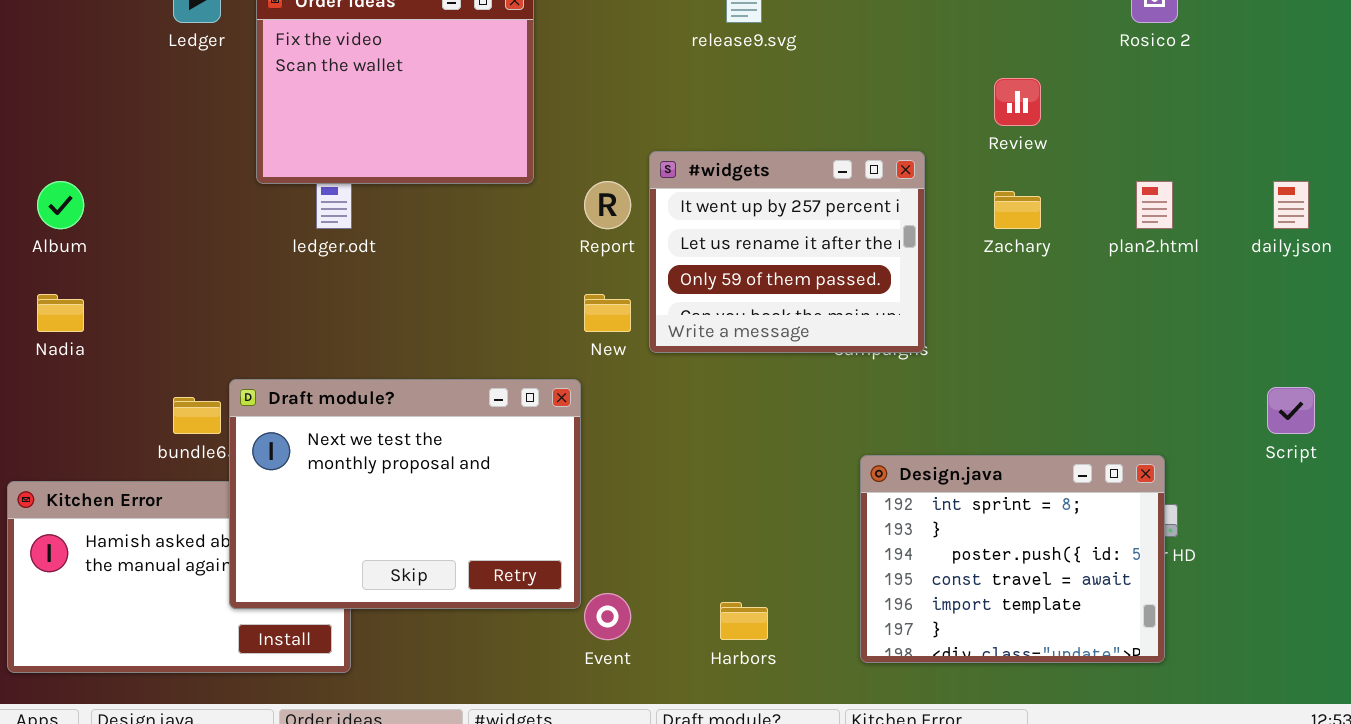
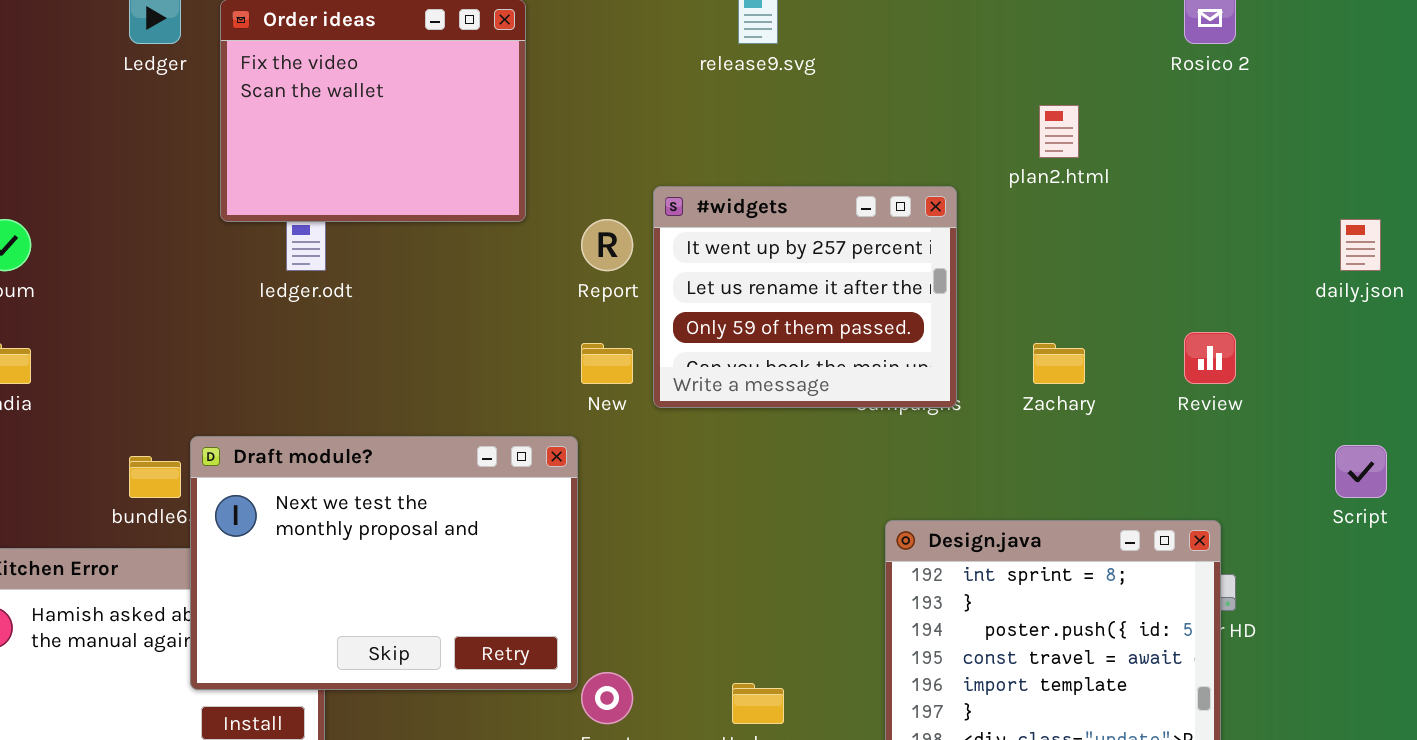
Review: [994,78,1041,126] -> [1184,332,1236,384], moved
plan2.html: [1136,181,1173,229] -> [1039,105,1079,158], moved
Zachary: [994,191,1041,229] -> [1033,343,1085,384], moved

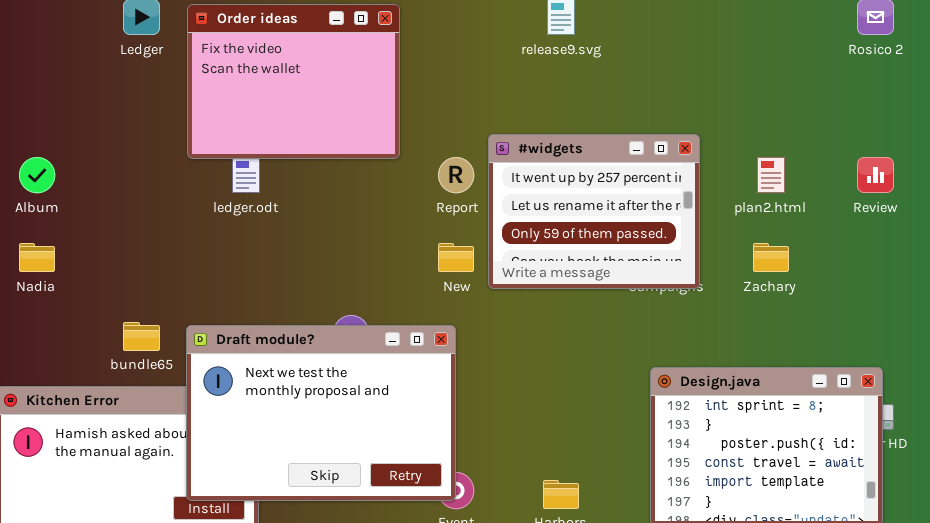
plan2.html: [1039,105,1079,158] -> [757,157,785,193], moved
Review: [1184,332,1236,384] -> [857,157,894,193], moved
Draft module?: [190,436,578,690] -> [186,325,456,501], moved

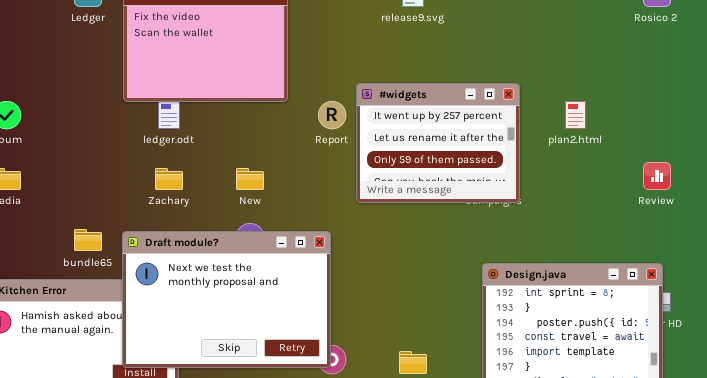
Review: [857,157,894,193] -> [643,162,671,190], moved
New: [438,243,474,272] -> [236,168,264,190], moved
Zachary: [753,243,789,272] -> [155,168,183,190], moved

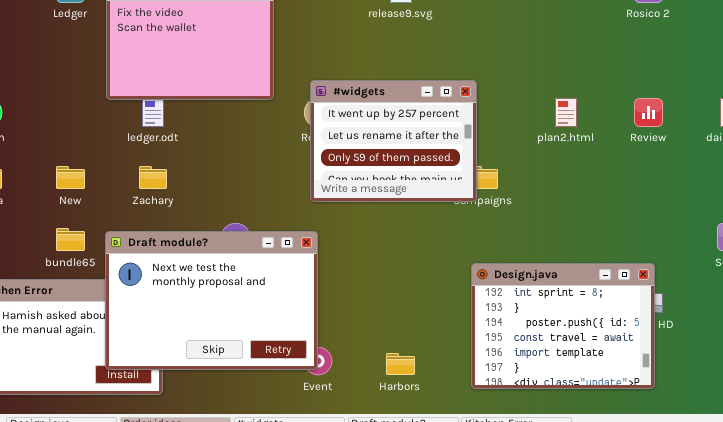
#widgets: [356,83,520,203] -> [310,80,477,202], moved
Review: [643,162,671,190] -> [634,98,663,127], moved
New: [236,168,264,190] -> [56,166,85,189], moved

